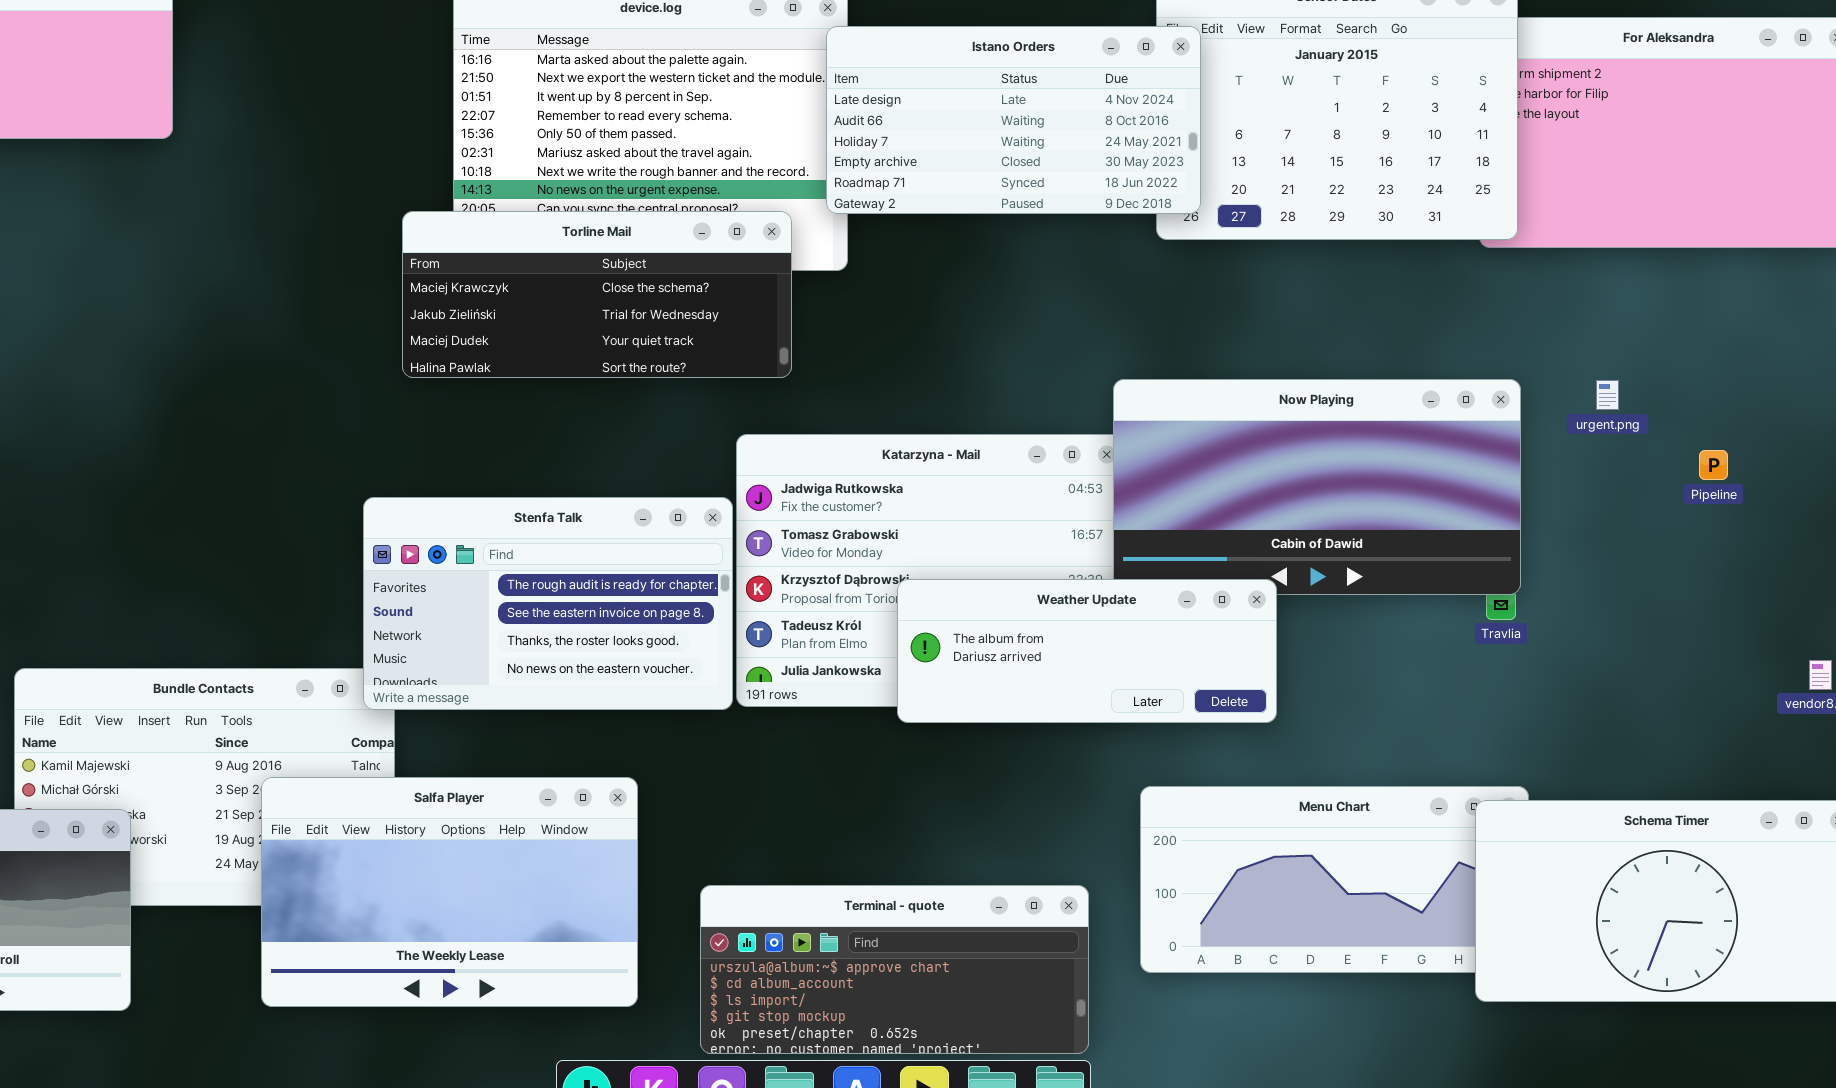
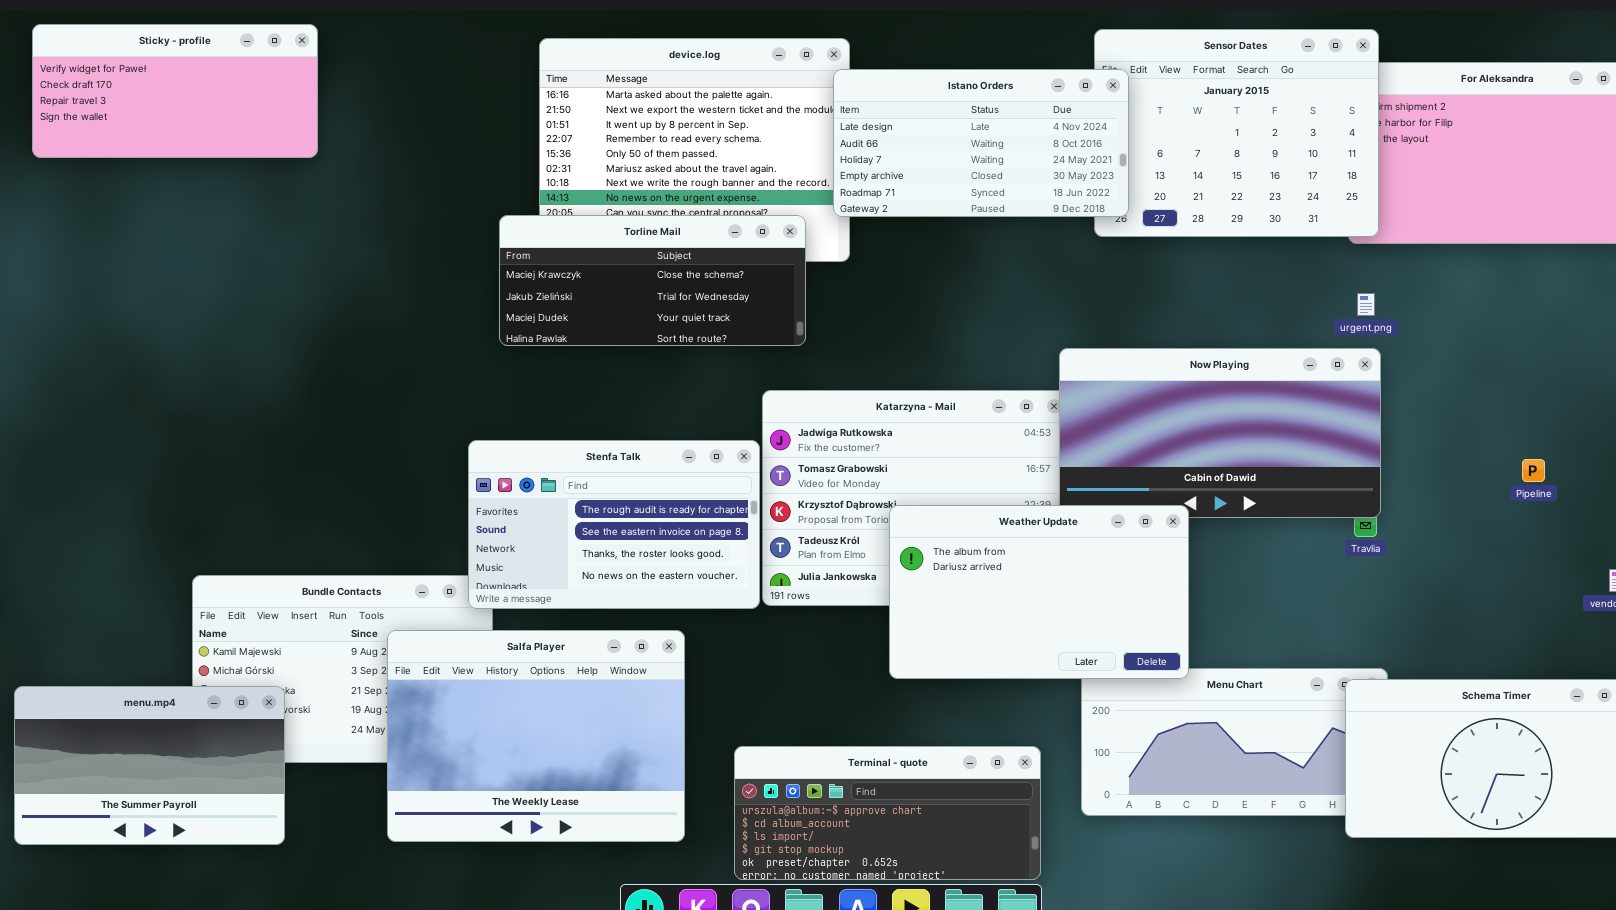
urgent.png: [1596,380,1619,410] -> [1357,293,1375,316], moved
Pipeline: [1699,450,1728,480] -> [1522,459,1545,482], moved
Weather Update: [897,579,1277,723] -> [889,505,1189,679], resized
Salfa Player: [261,777,638,1007] -> [387,630,685,842], resized

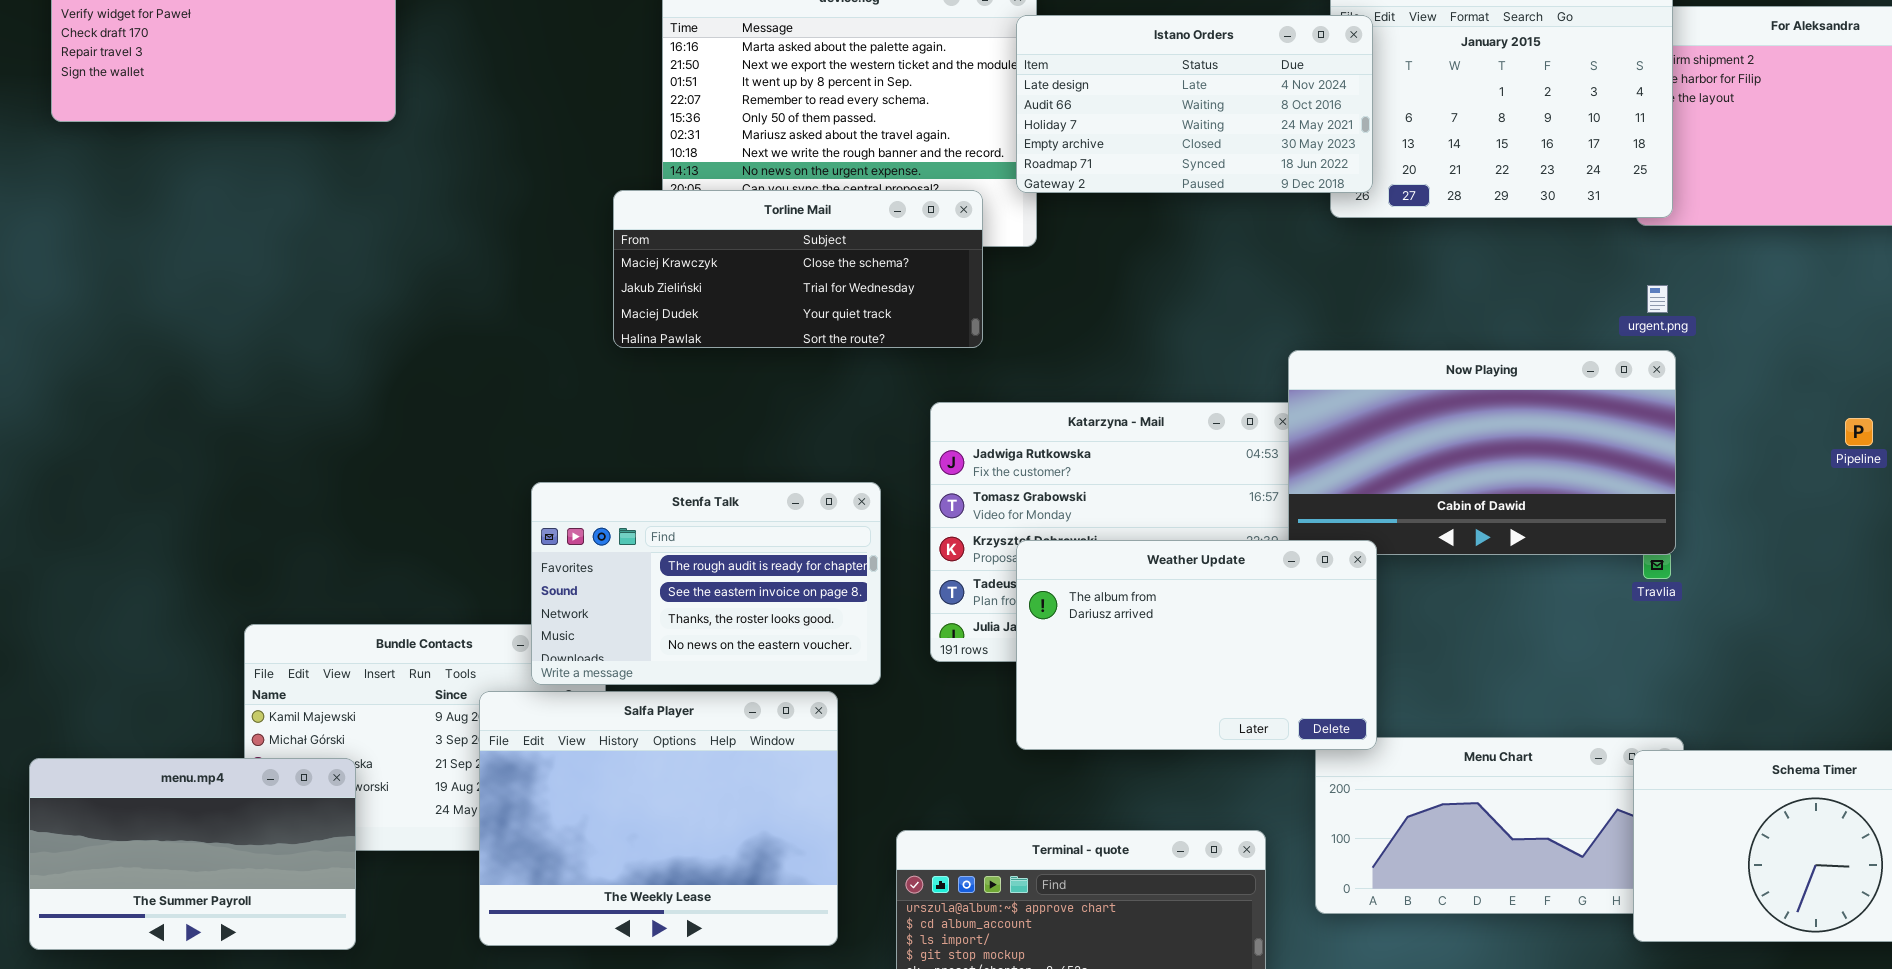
Stenfa Talk: [468,440,760,609] -> [531,482,881,685], moved
Pipeline: [1522,459,1545,482] -> [1845,418,1873,446], moved
Weather Update: [889,505,1189,679] -> [1016,540,1377,750], moved

